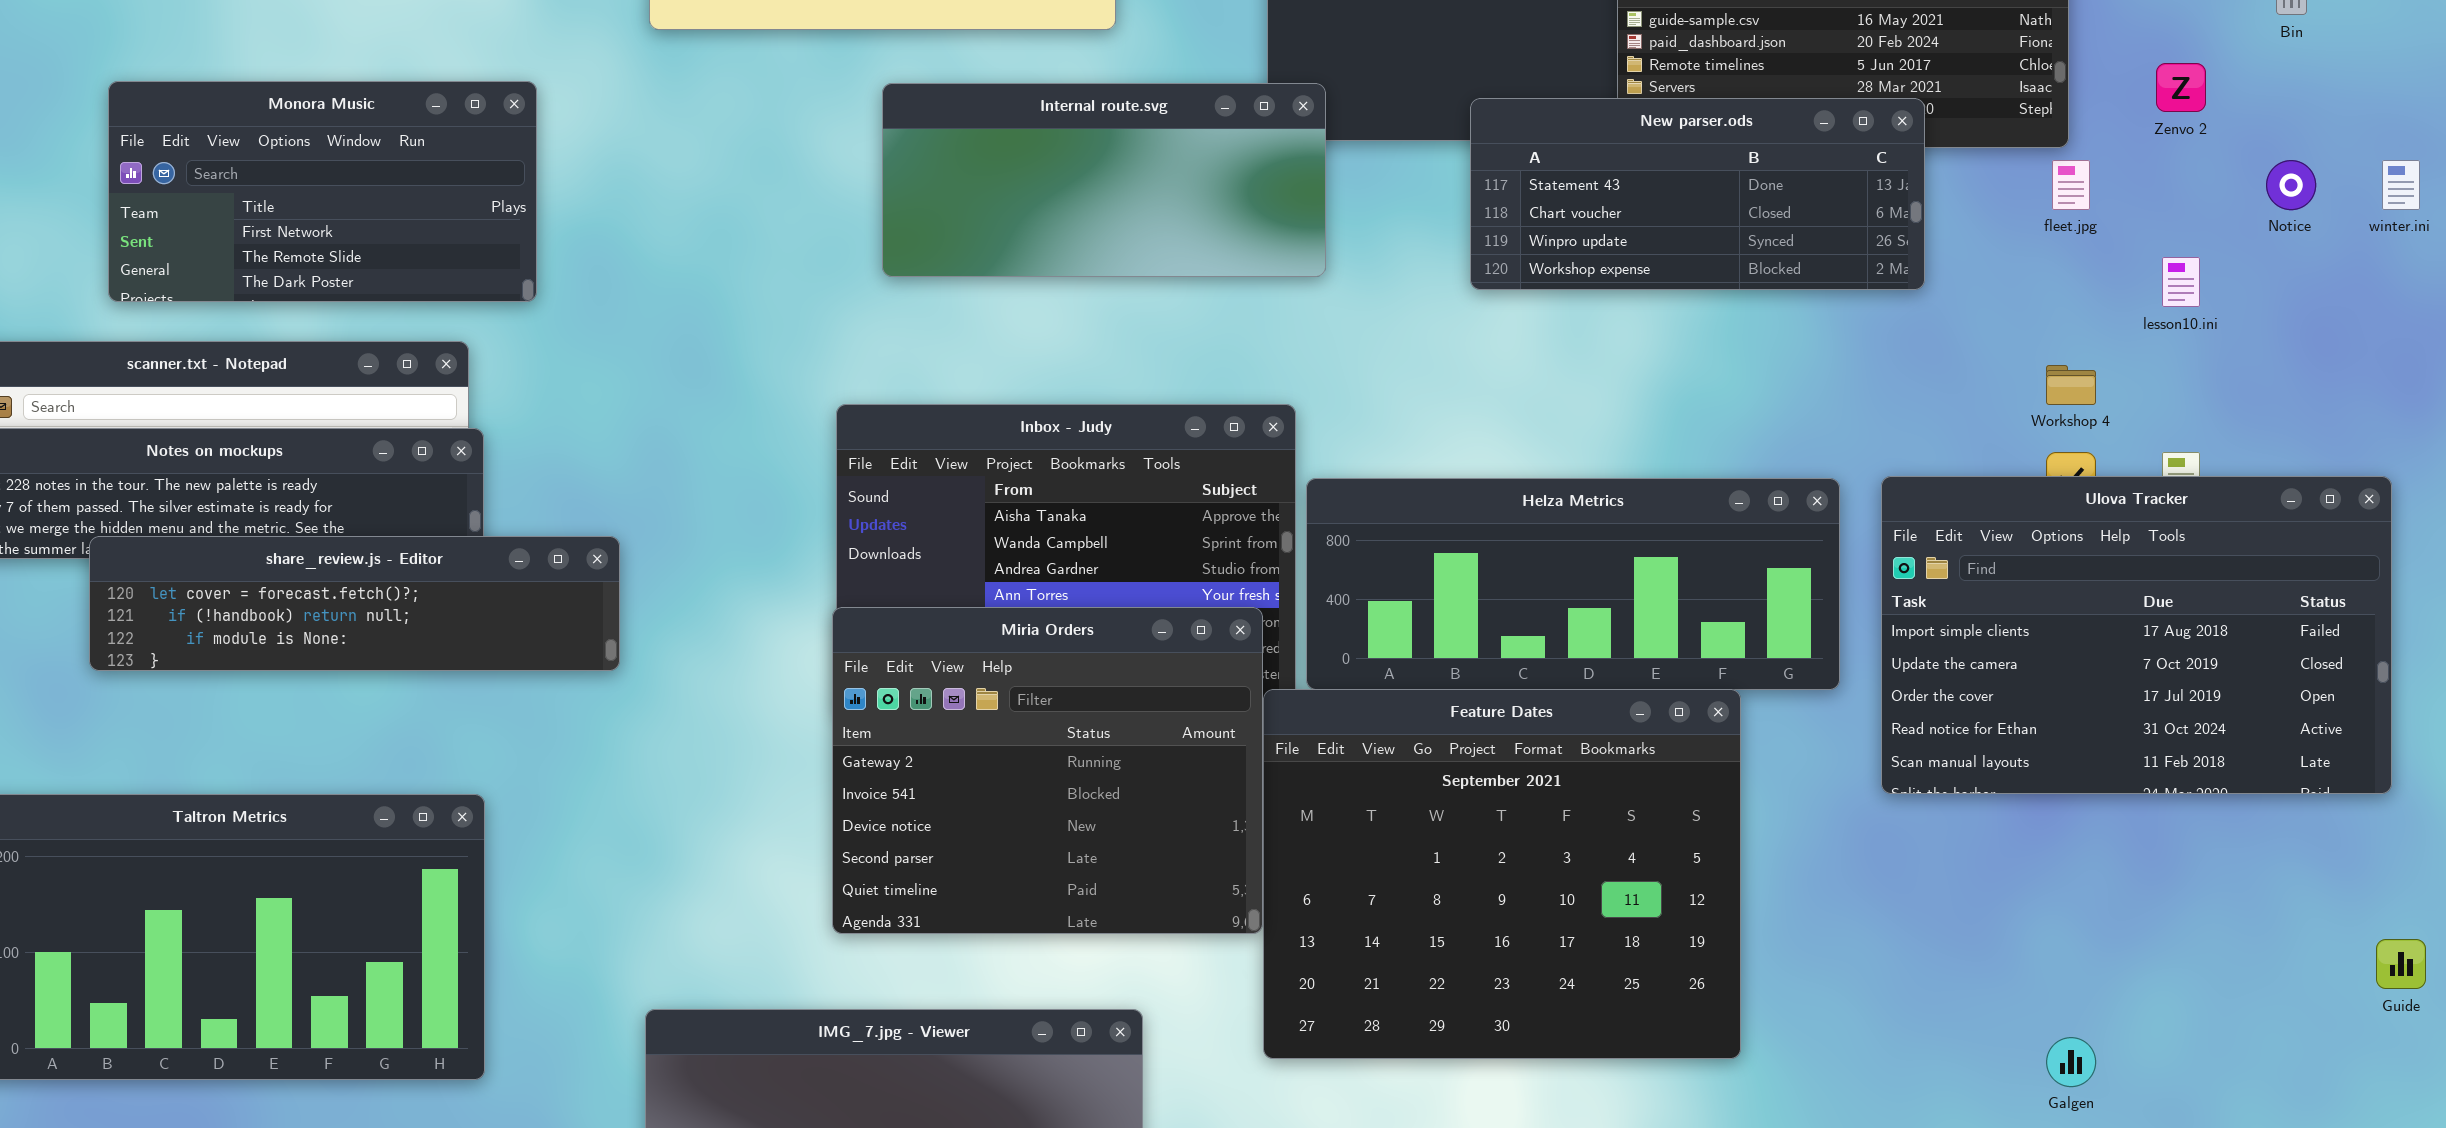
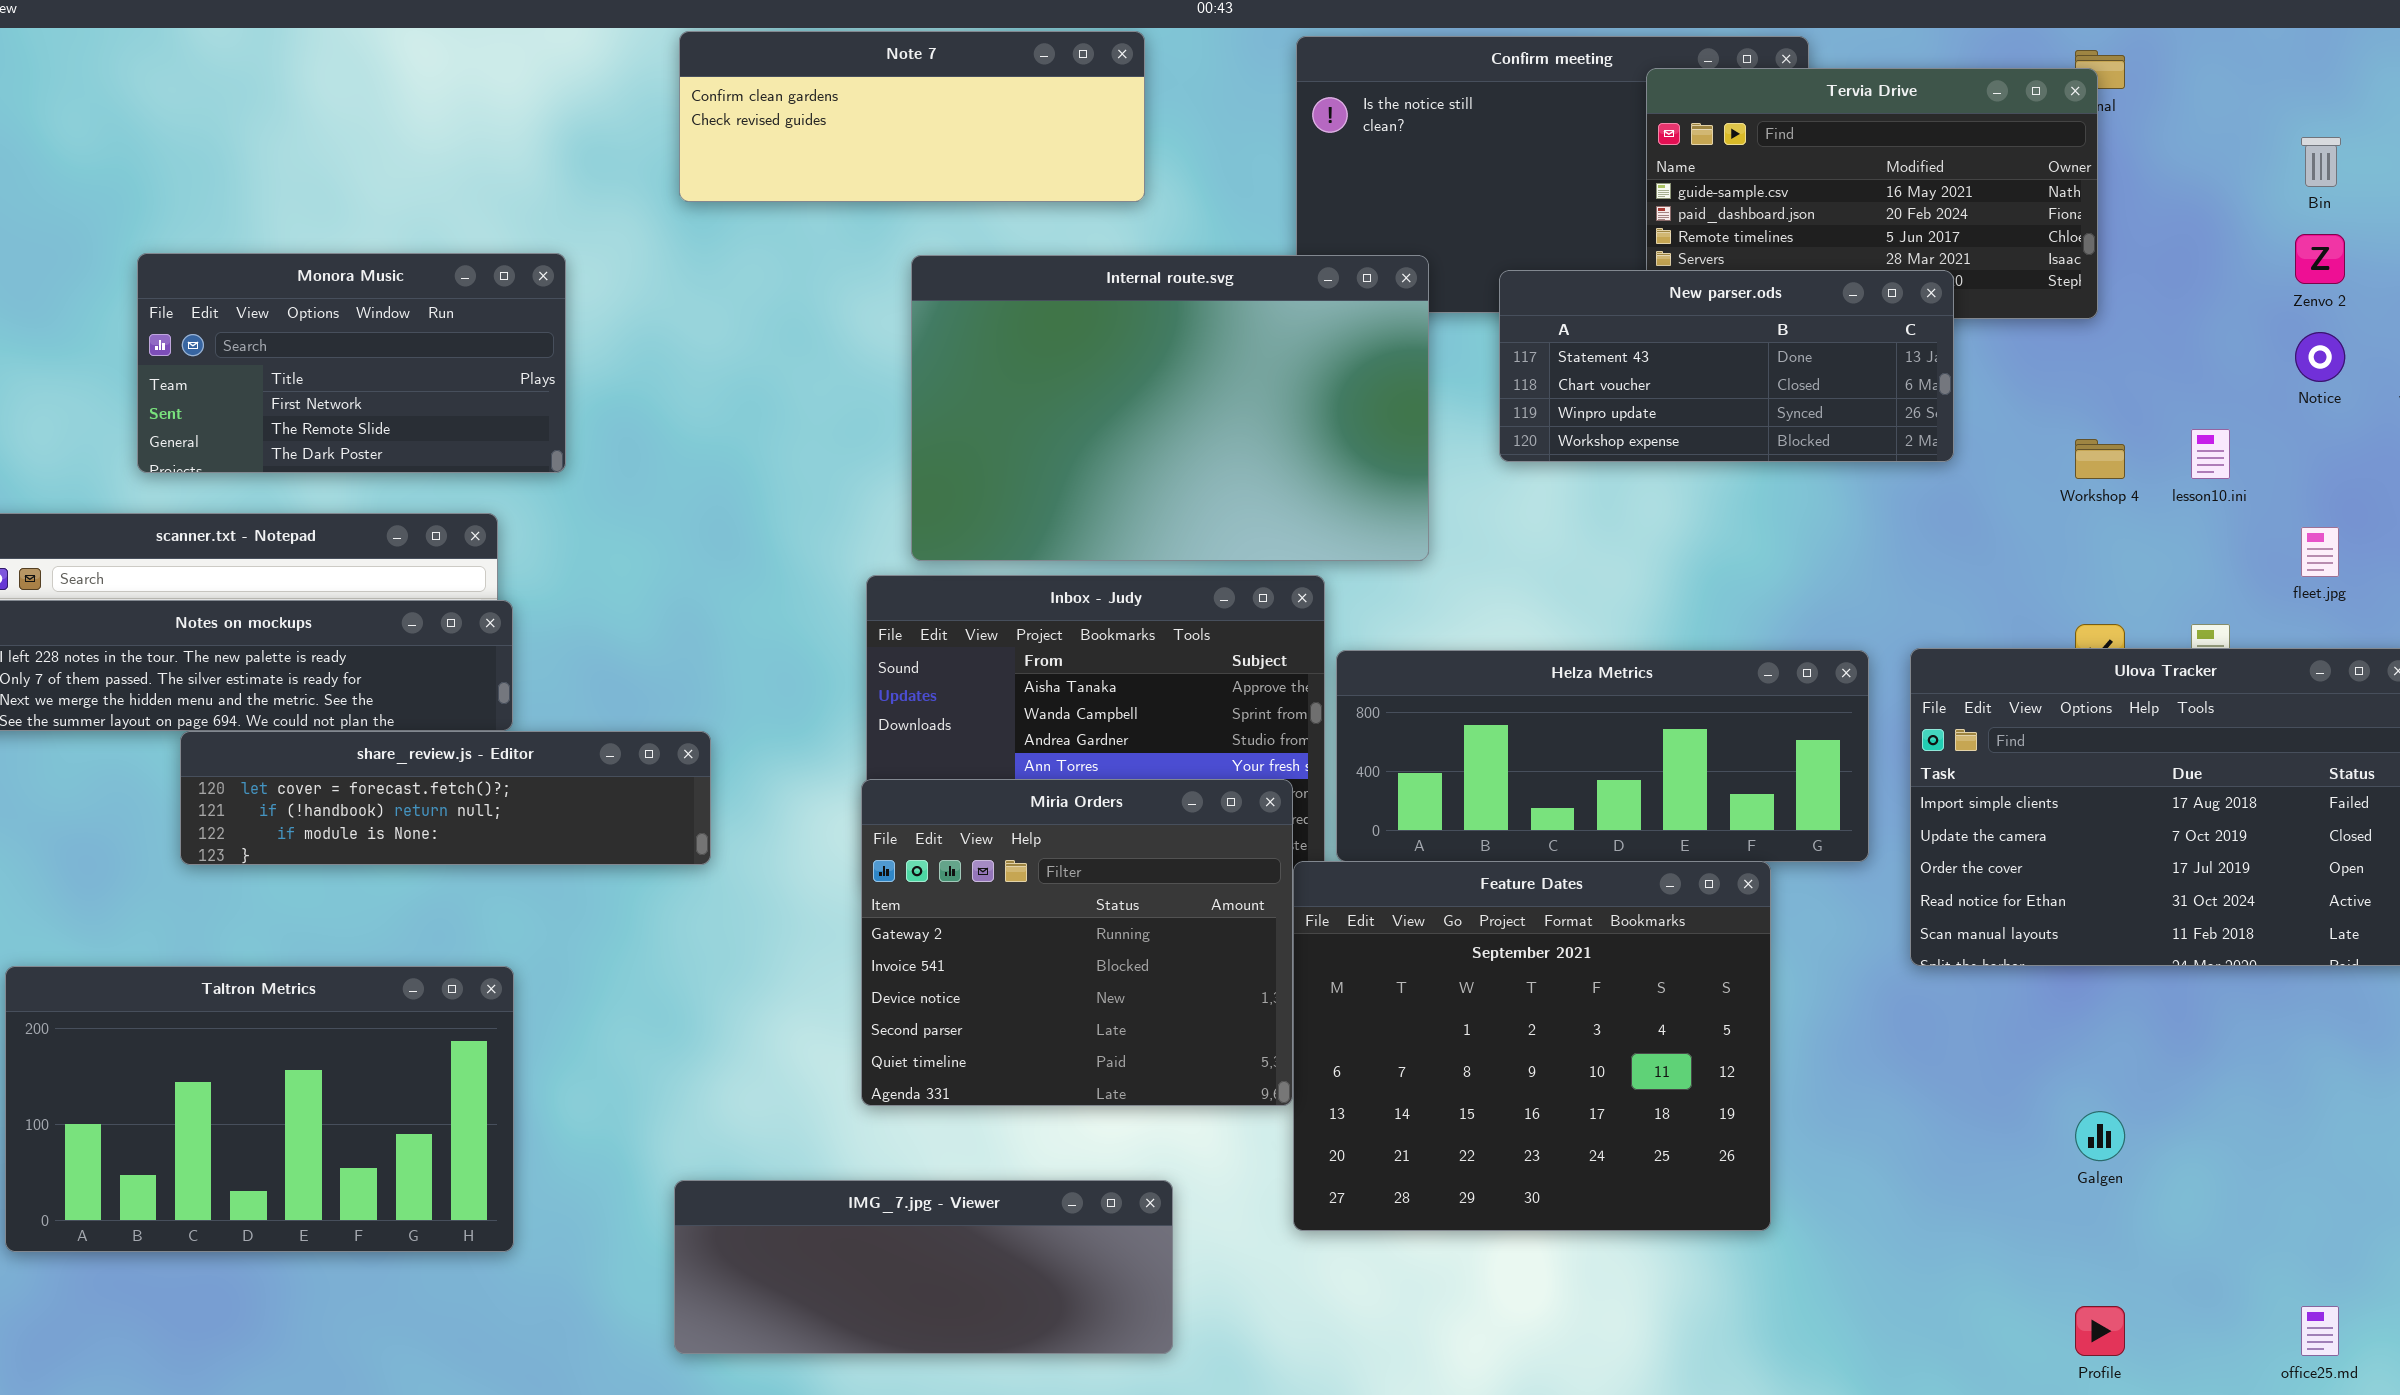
Zenvo 2: [2156,63,2206,112] -> [2295,234,2345,284], moved
Internal route.svg: [882,83,1326,277] -> [911,255,1429,561], resized
fleet.jpg: [2052,160,2090,210] -> [2301,527,2339,577], moved
Workshop 4: [2046,365,2096,405] -> [2075,439,2125,479], moved
share_review.js - Editor: [89,536,620,671] -> [180,731,711,865], moved
Galgen: [2046,1037,2096,1087] -> [2075,1111,2125,1161], moved

